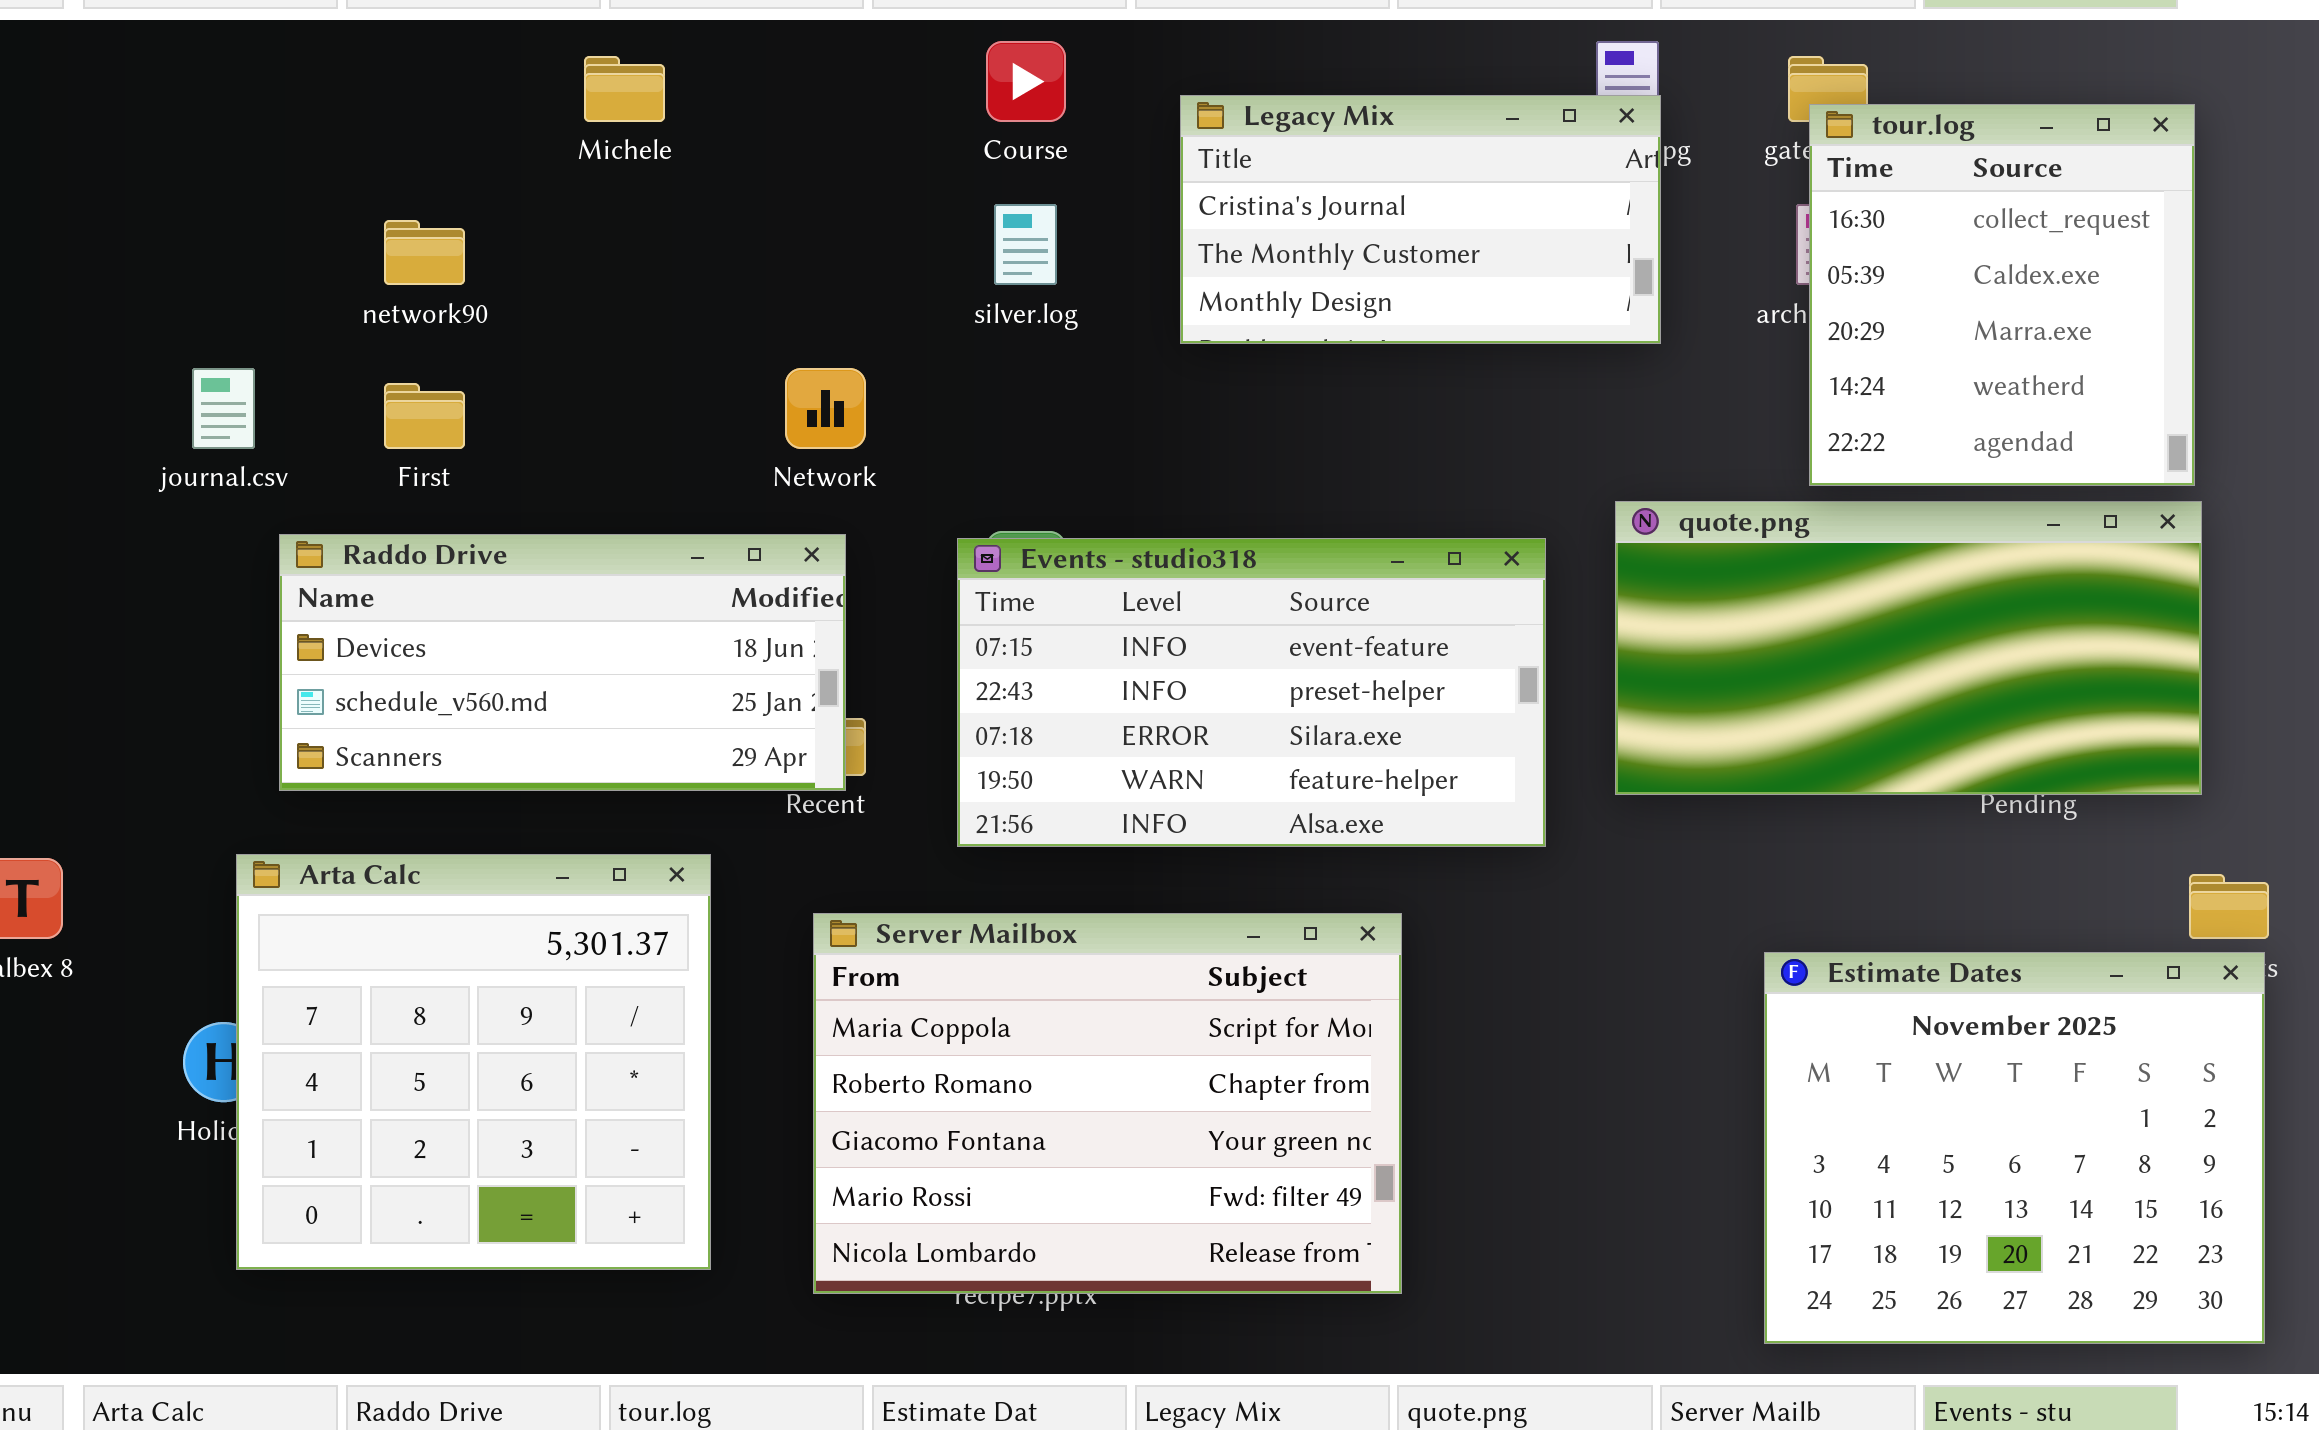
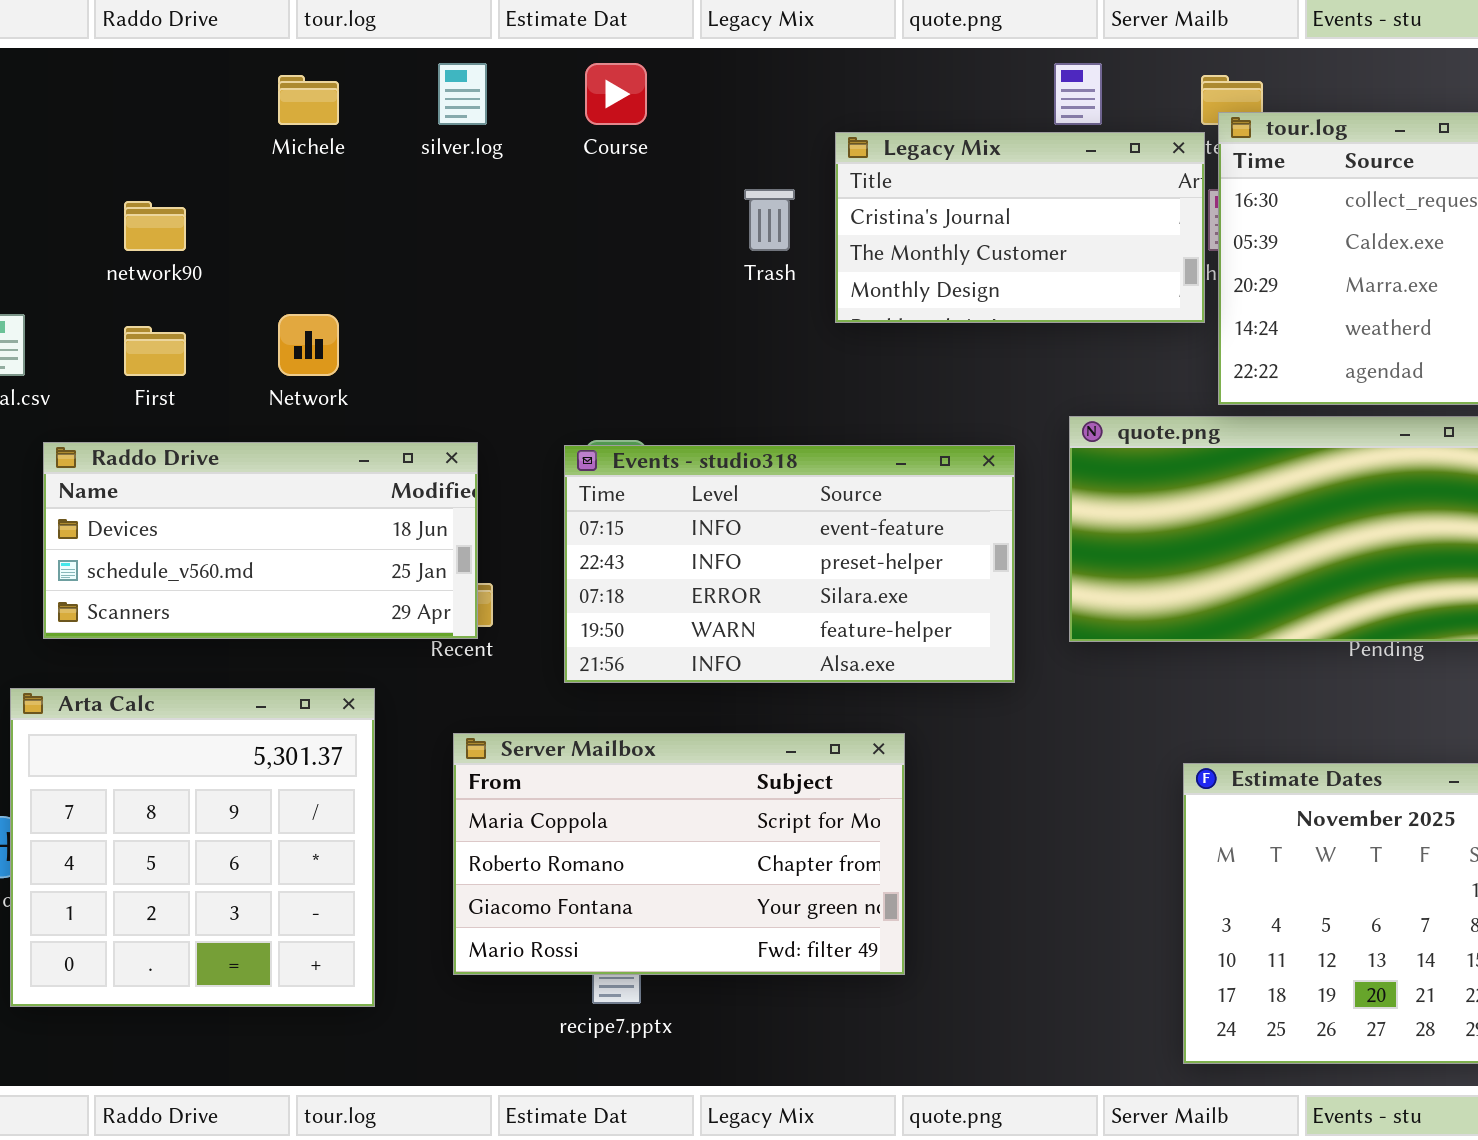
Legacy Mix: [1180,95,1661,344] -> [835,132,1205,323], moved
silver.log: [994,204,1057,285] -> [438,63,487,125], moved
Network: [785,368,866,449] -> [278,314,339,376], moved
Server Mailbox: [813,913,1402,1294] -> [453,733,905,975], resized

